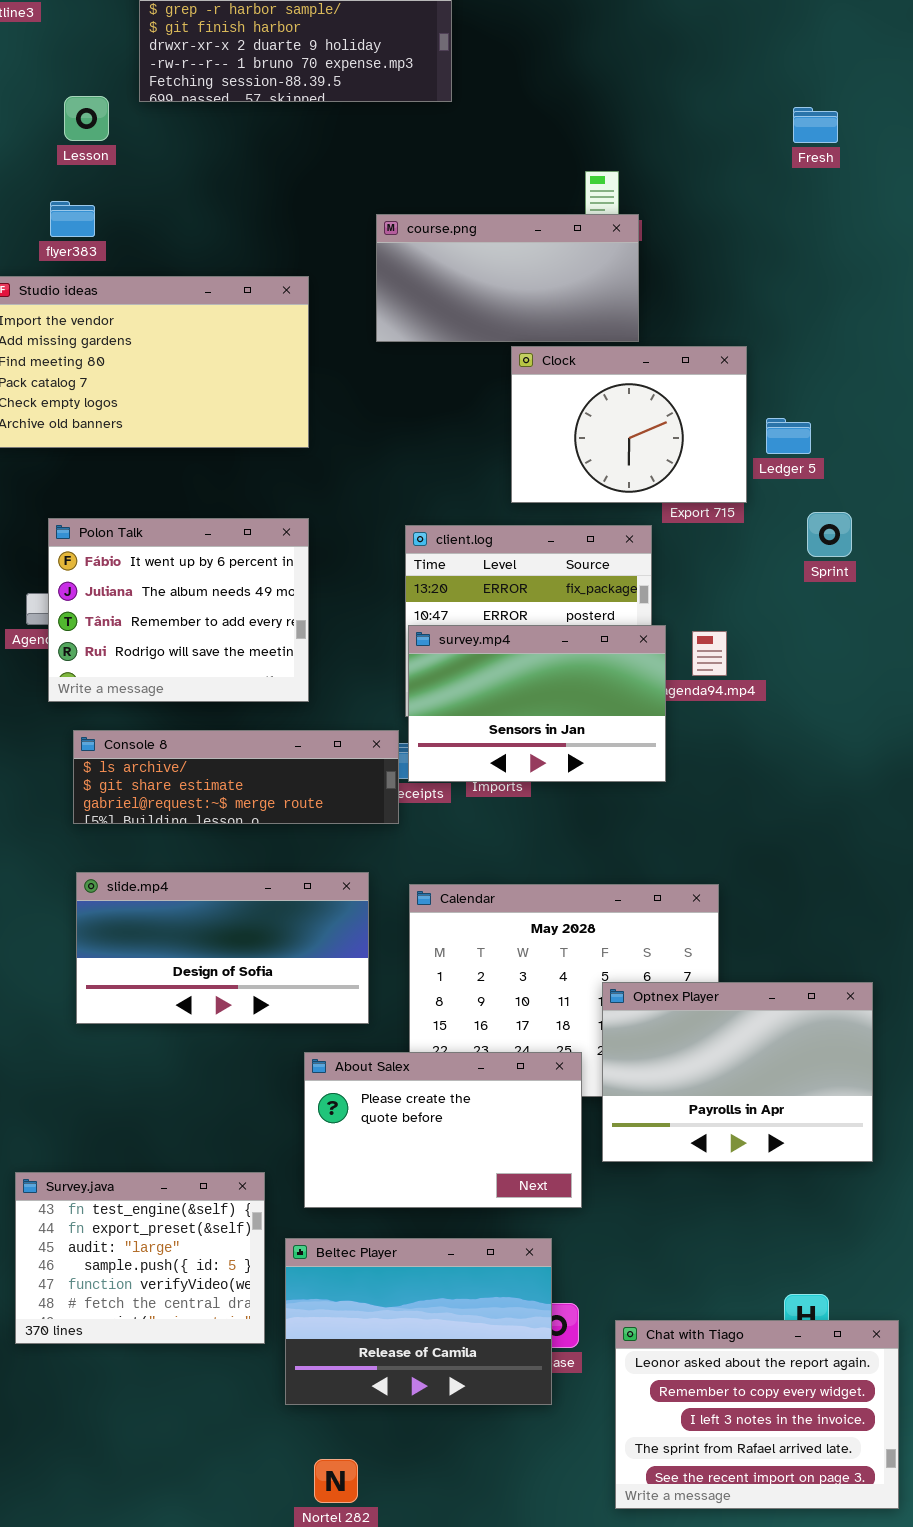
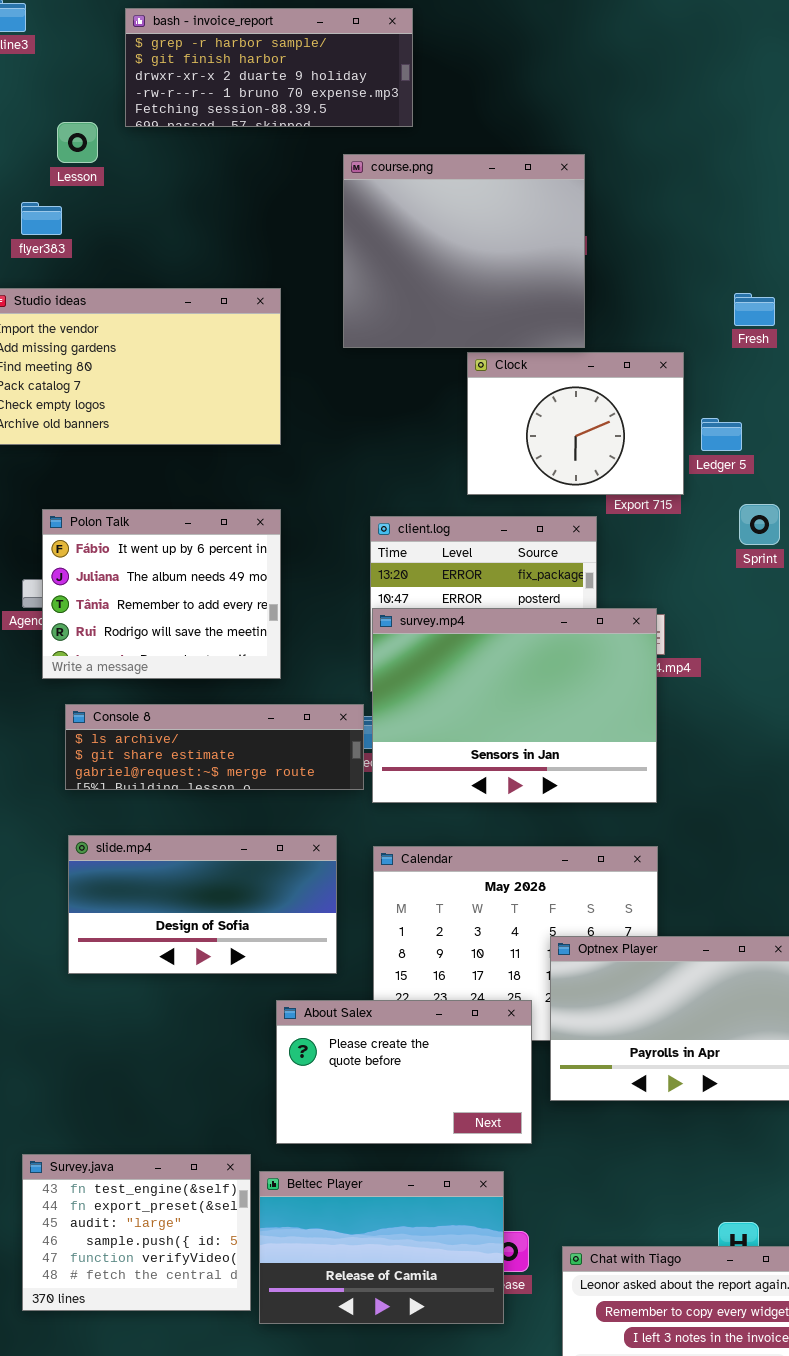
Fresh: [793,107,838,143] -> [734,293,775,326], moved
flyer383: [50,201,95,237] -> [21,202,62,235], moved
course.png: [376,214,639,342] -> [343,154,585,348], resized
survey.mp4: [408,625,666,782] -> [372,608,657,803], resized
Survey.java: [15,1172,265,1344] -> [22,1154,251,1311], moved

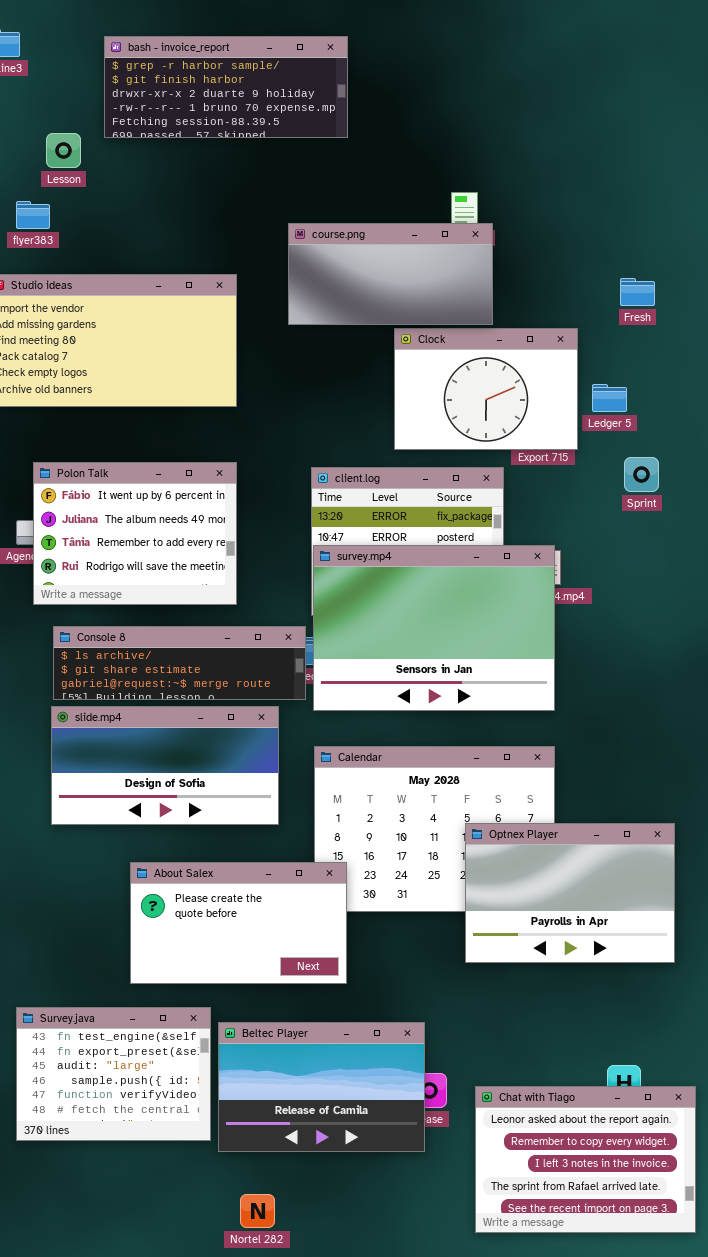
course.png: [343,154,585,348] -> [288,223,493,325], resized
slide.mp4: [68,835,337,974] -> [51,706,279,825], moved
About Salex: [276,1000,532,1144] -> [130,862,347,984], moved

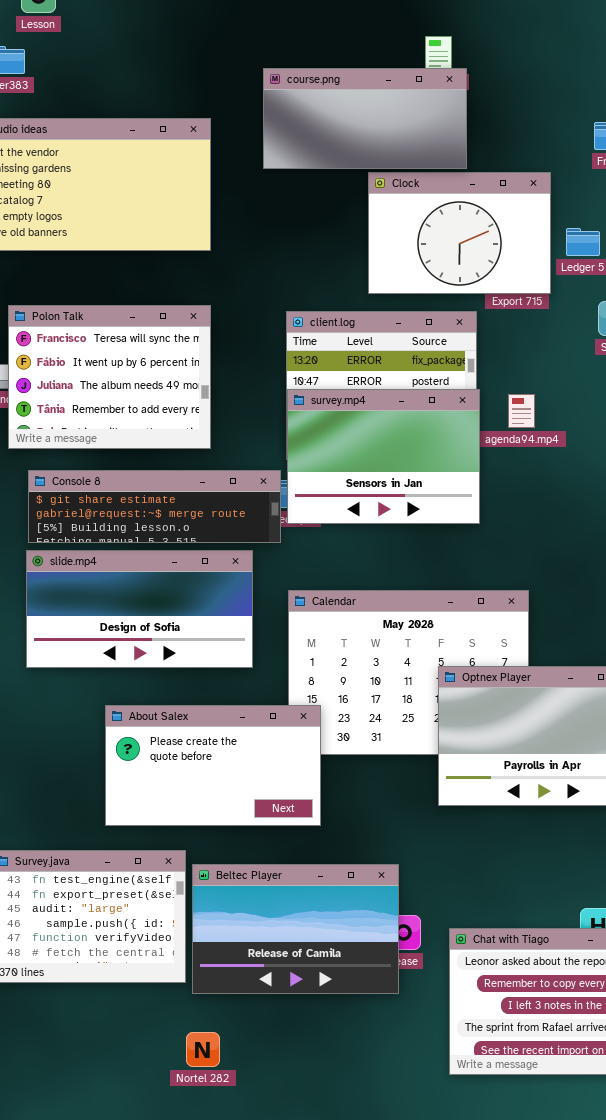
Polon Talk: [33,462,237,605] -> [8,305,211,449], scrolled up 1 row
survey.mp4: [313,545,555,711] -> [287,389,480,524], resized
Console 8: [53,626,306,700] -> [28,470,281,543], scrolled down 1 row
Nortel 282: [240,1194,275,1228] -> [186,1032,220,1067], moved

